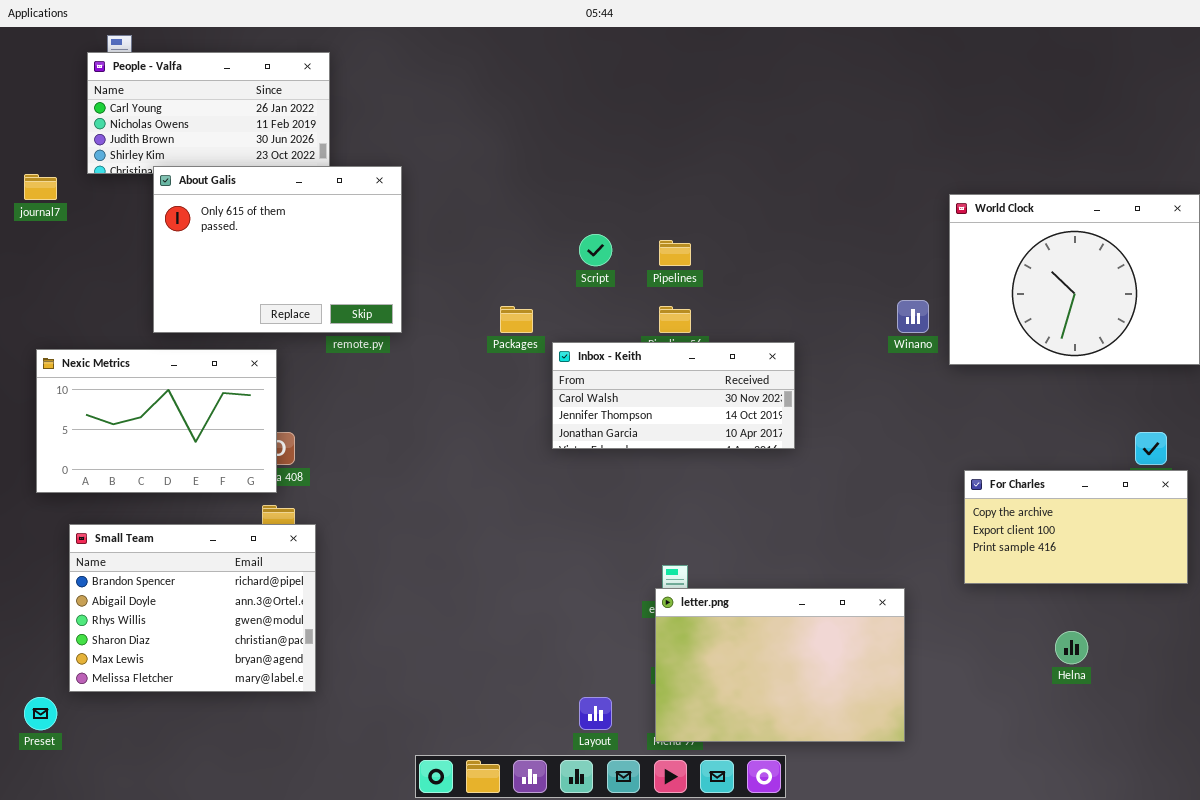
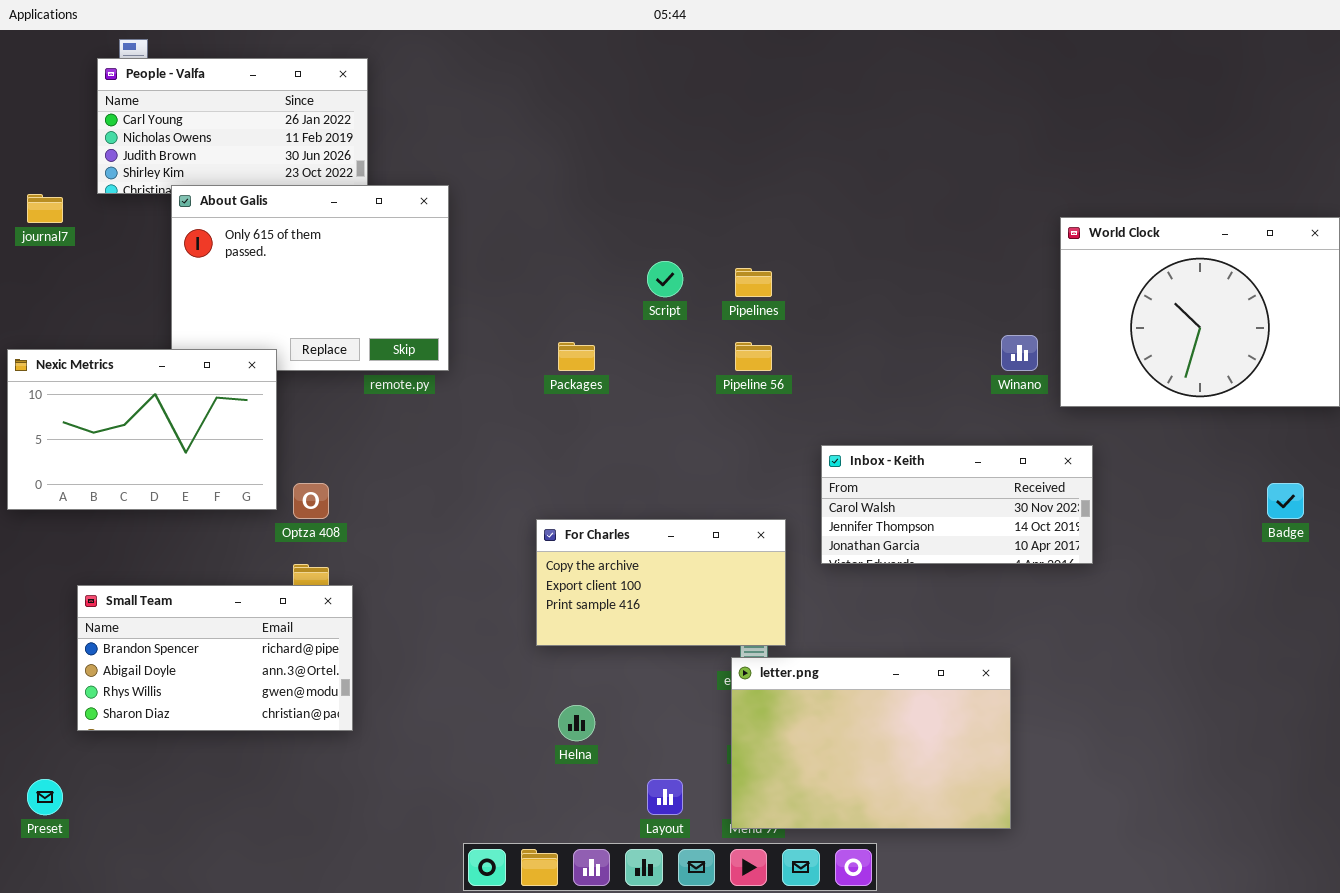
Inbox - Keith: [552,342,795,449] -> [821,445,1093,564], moved
Nexic Metrics: [36,349,277,493] -> [7,349,277,510], moved
For Charles: [964,470,1188,584] -> [536,519,786,646], moved
Small Team: [69,524,316,692] -> [77,585,353,731], resized
Helna: [1055,631,1088,664] -> [558,705,595,741], moved

